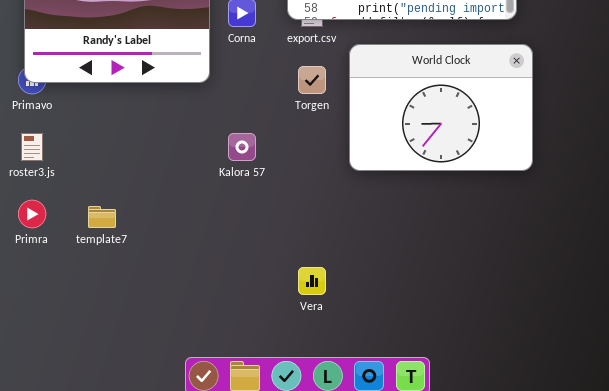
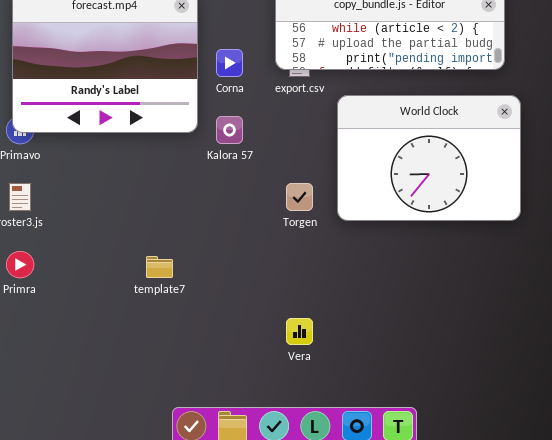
Torgen: [298,66,326,94] -> [286,183,313,211], moved
Kalora 57: [228,133,256,161] -> [216,116,243,144], moved
template7: [88,206,116,228] -> [146,256,173,278], moved

